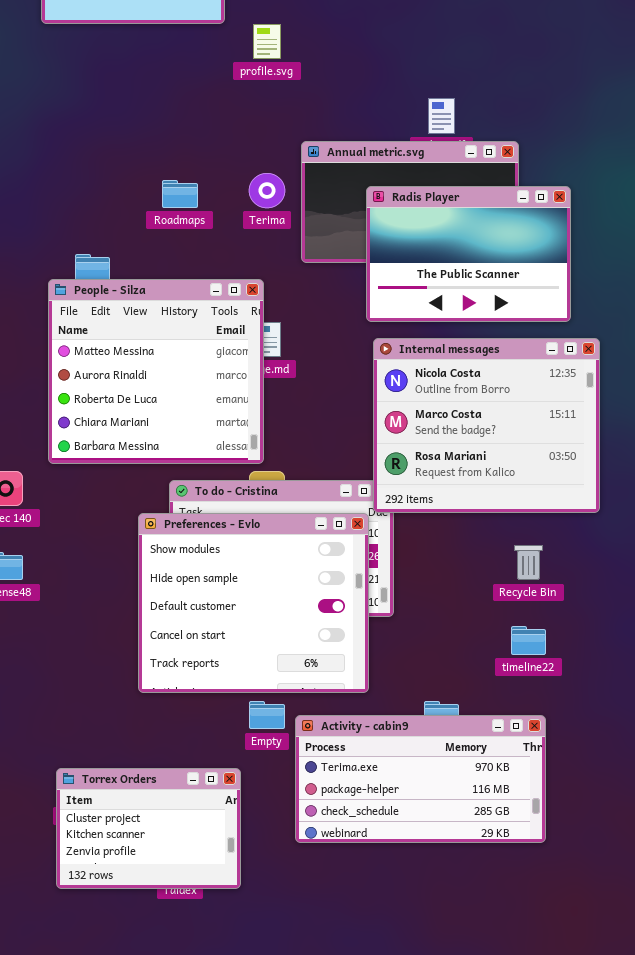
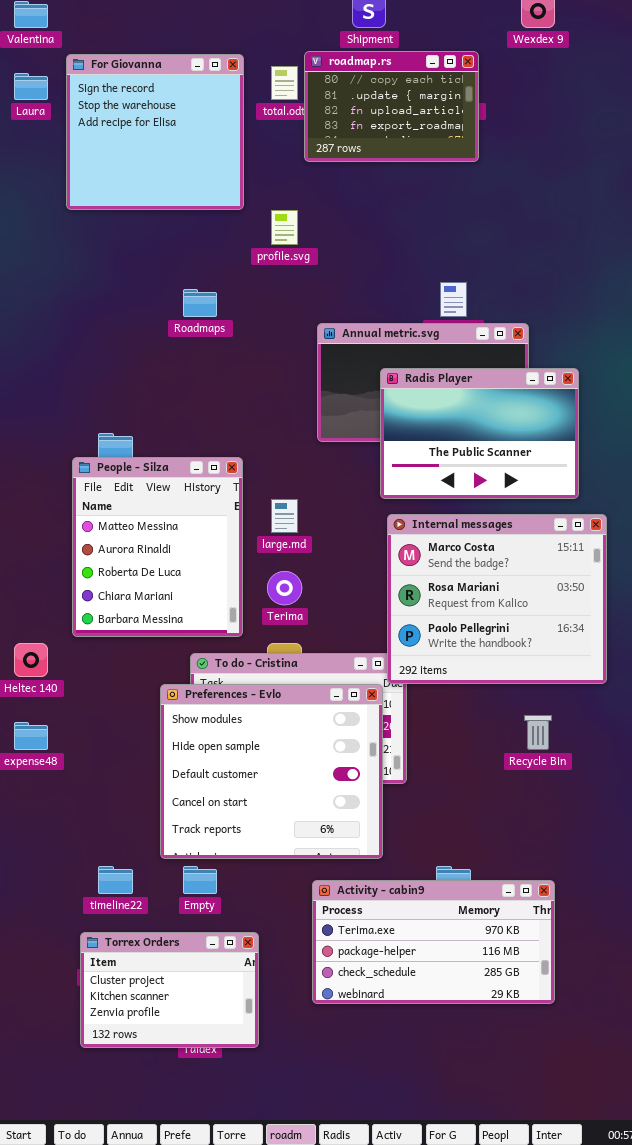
Terima: [249,173,285,208] -> [267,571,302,605], moved
Roadmaps: [162,180,198,208] -> [183,289,217,317], moved
People - Silza: [48,279,264,464] -> [72,457,243,637], resized
Internal messages: [373,338,600,513] -> [387,514,607,684], scrolled down 1 row
timeline22: [511,626,546,655] -> [98,866,133,894], moved
Empty: [249,701,285,729] -> [183,866,217,894], moved

